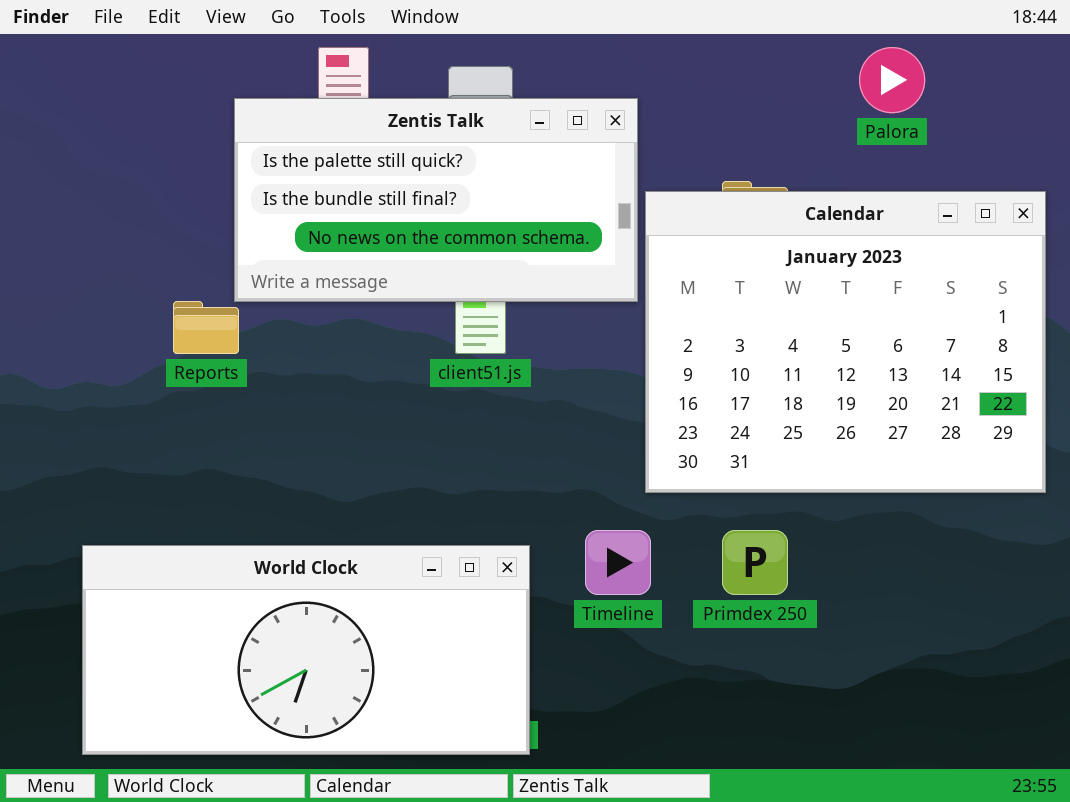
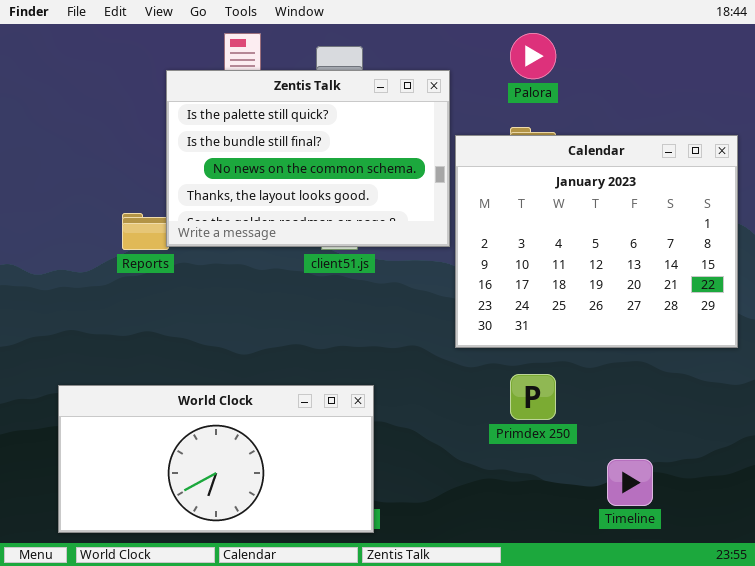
Palora: [859,47,925,113] -> [510,33,556,79], moved
Zentis Talk: [234,98,638,302] -> [166,70,450,247], resized
Timeline: [585,530,651,595] -> [607,459,653,506], moved

